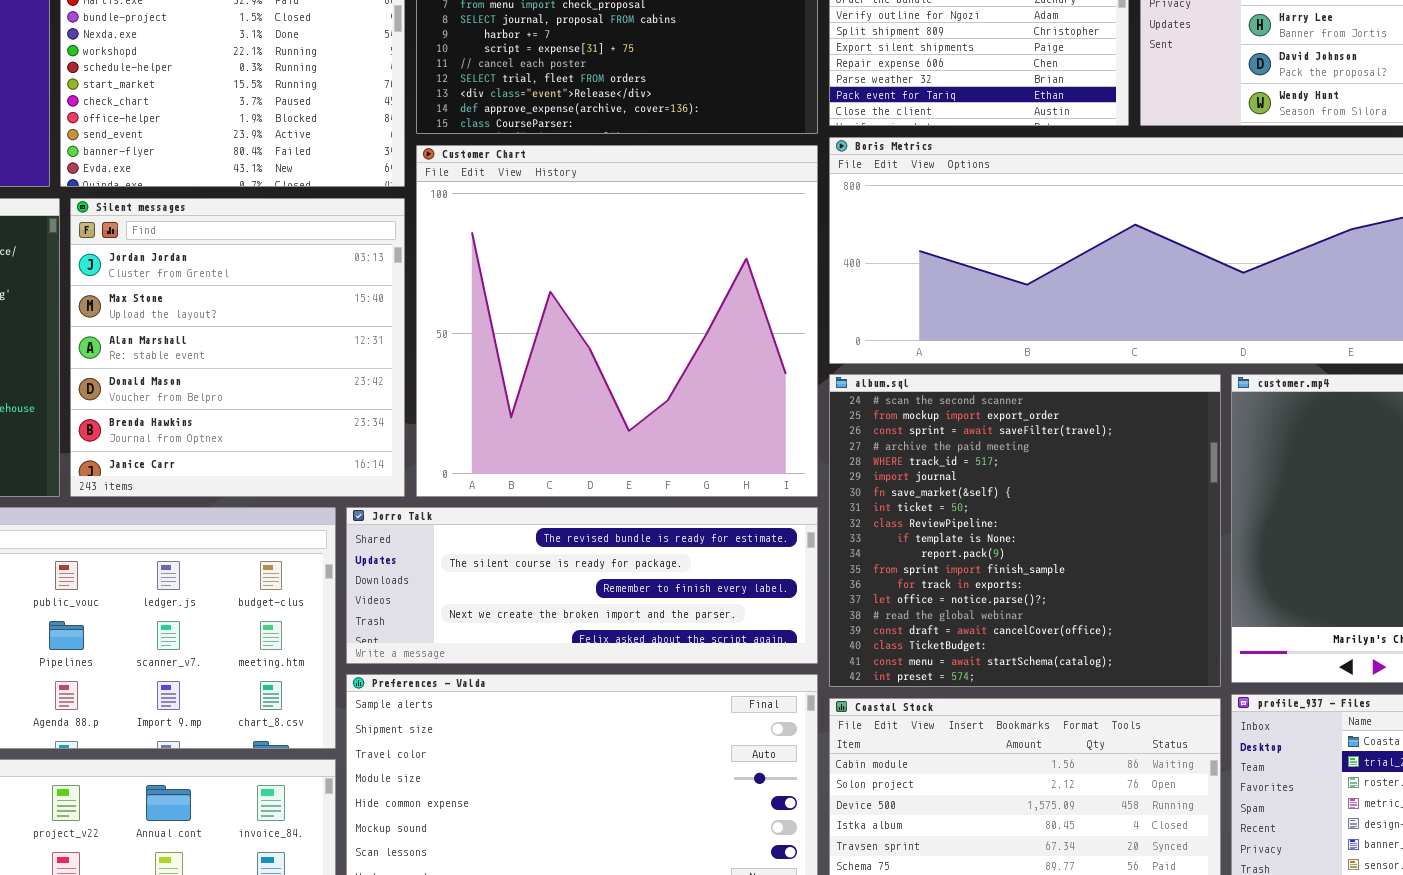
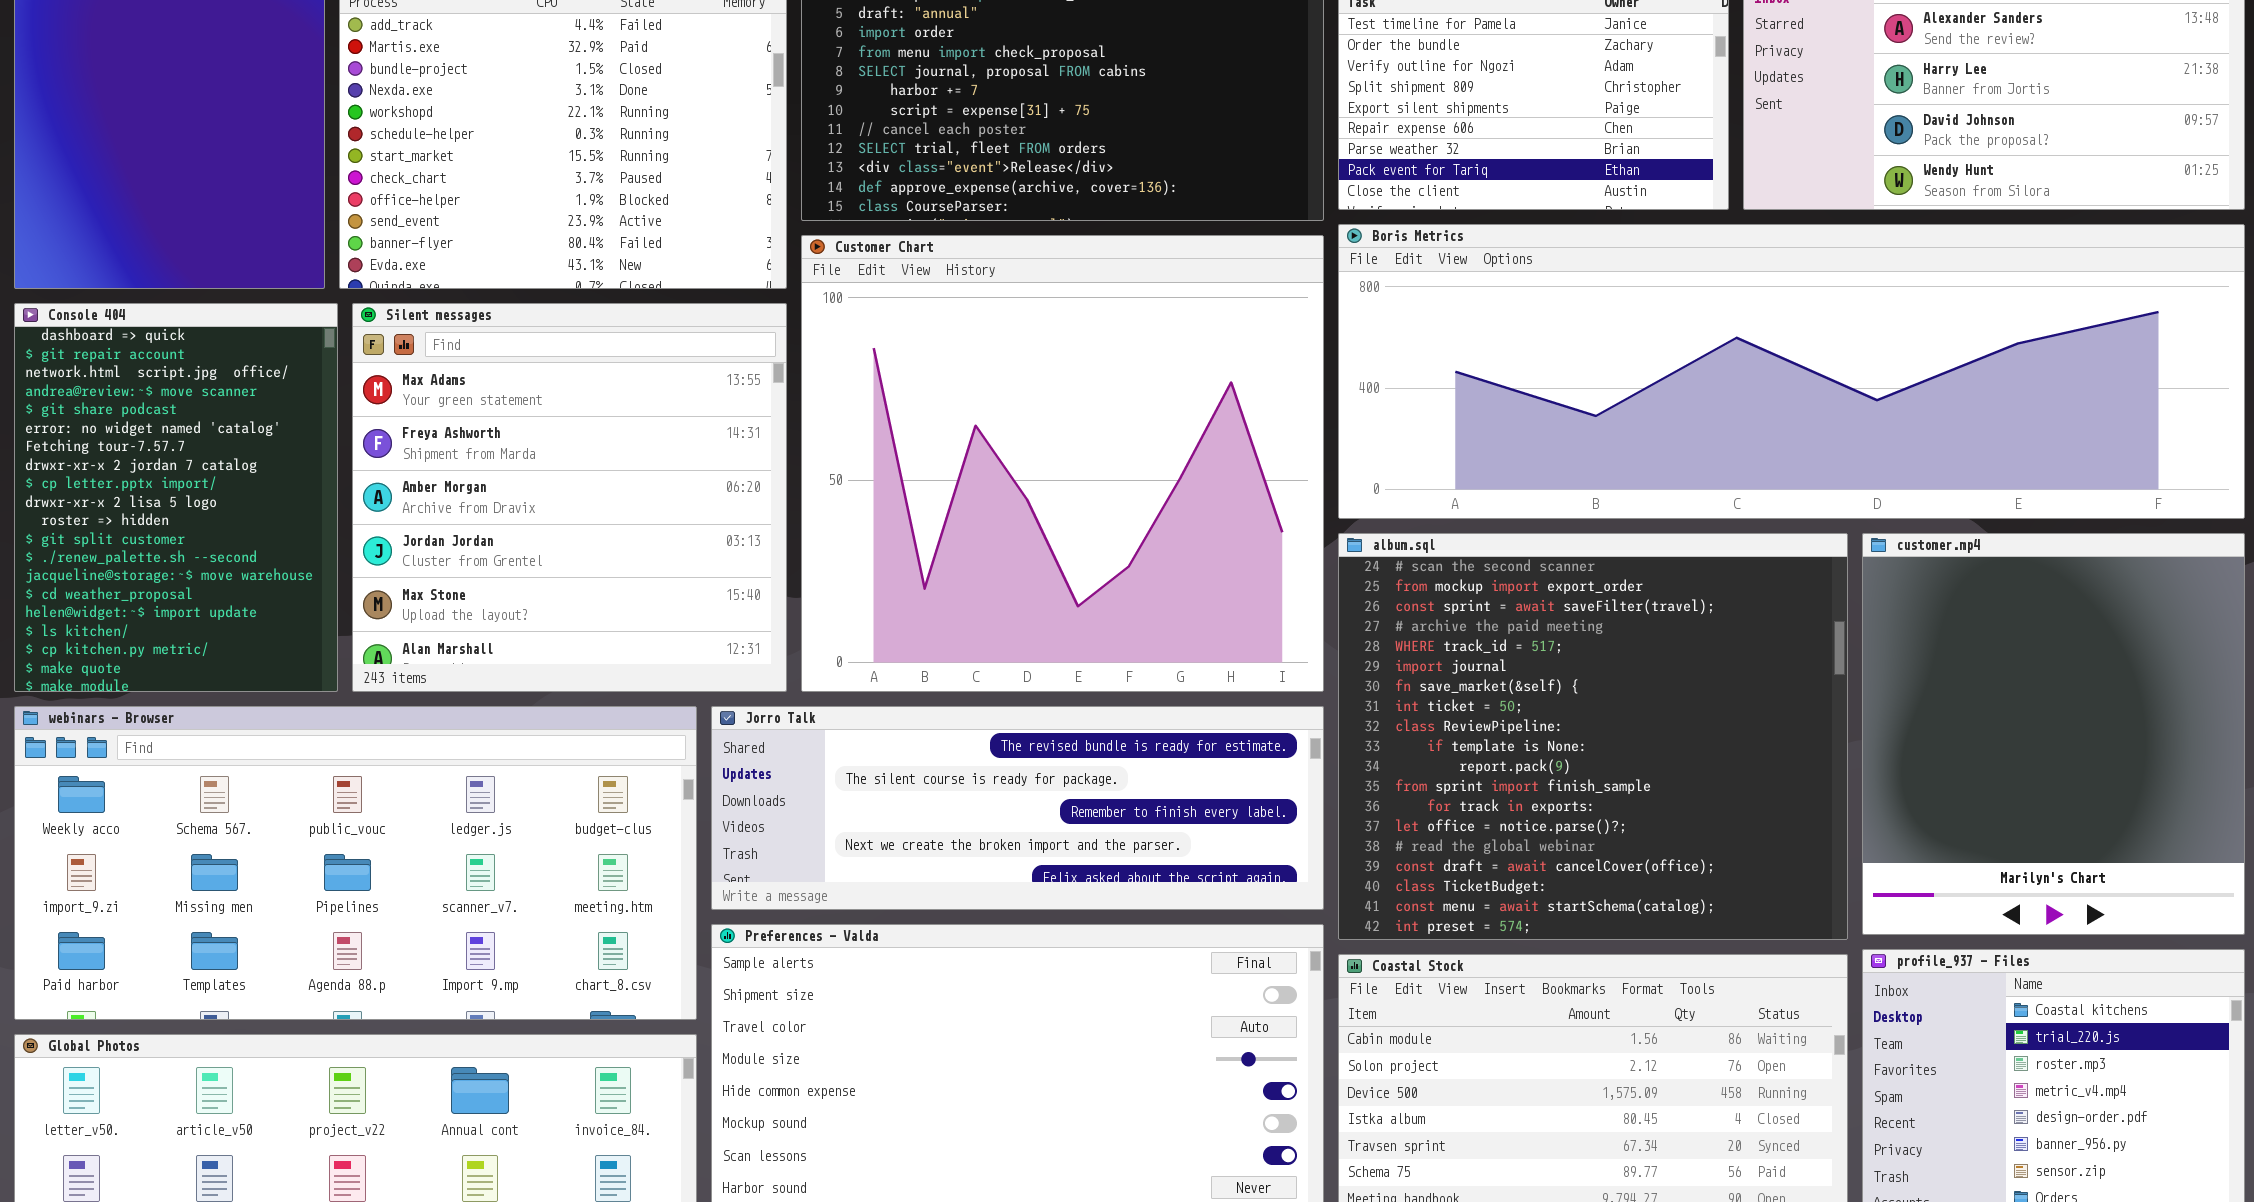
Silent messages: [70,198,405,497] -> [352,303,787,692], scrolled up 3 rows

